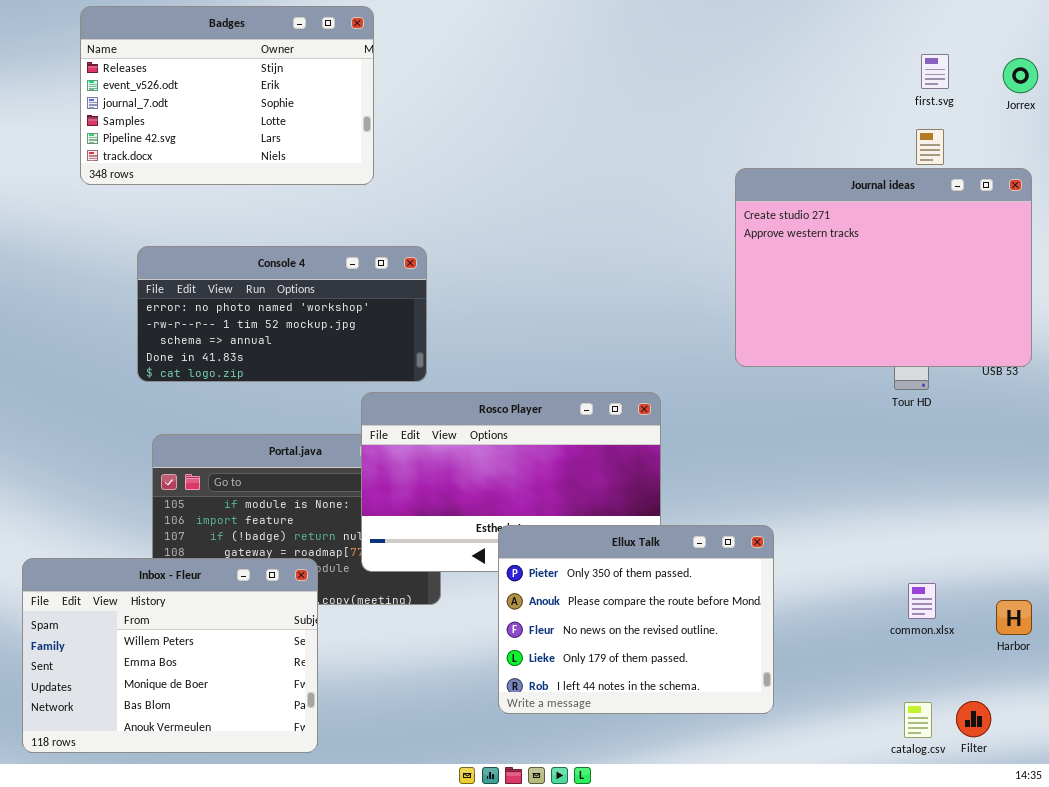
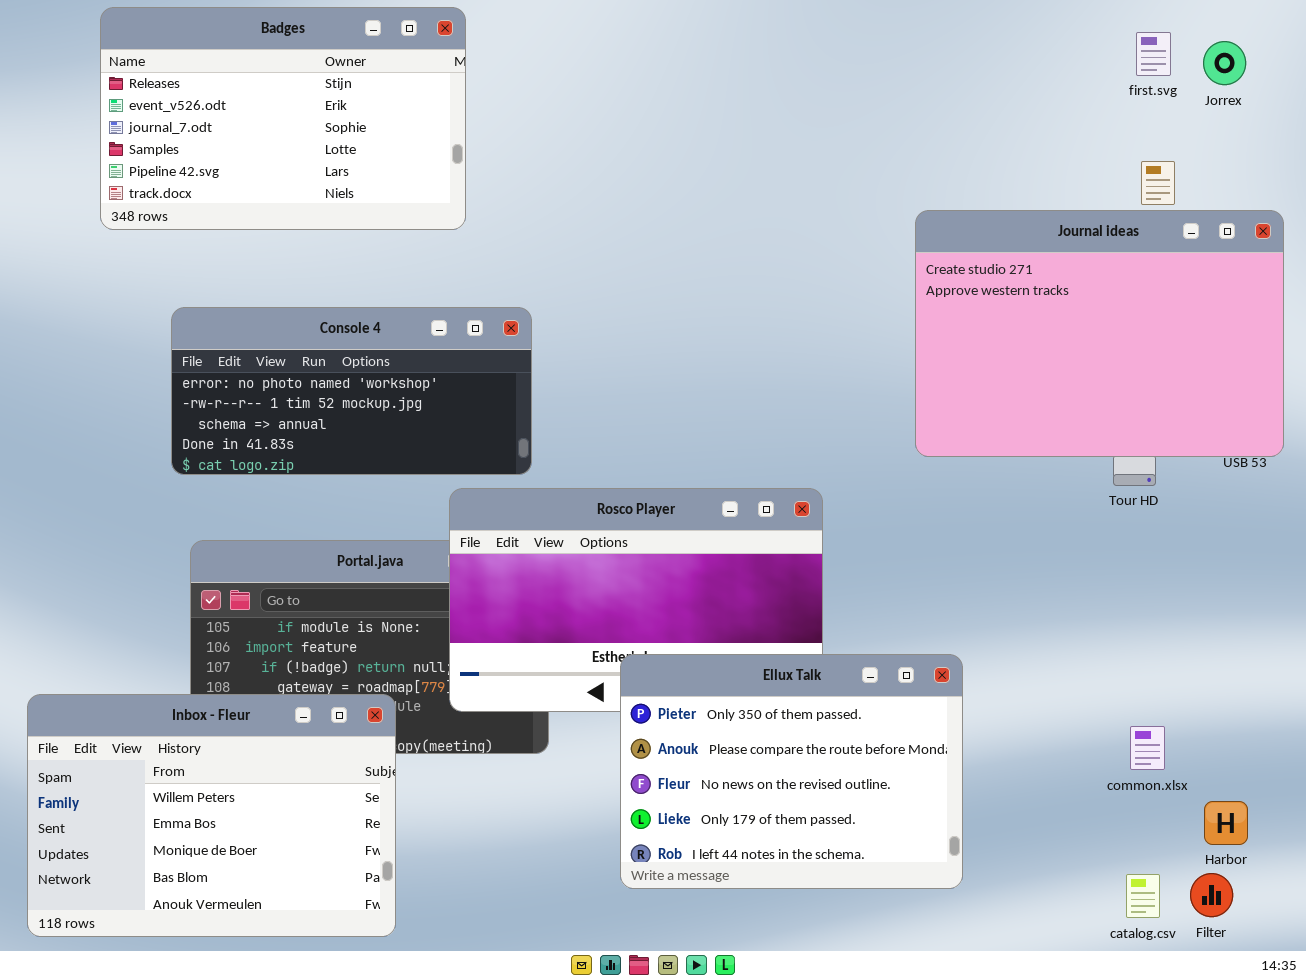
first.svg: [921,54,949,89] -> [1136,32,1171,76], moved
Jorrex: [1003,58,1038,93] -> [1203,41,1246,85], moved
Harbor: [996,600,1032,635] -> [1204,801,1248,845], moved

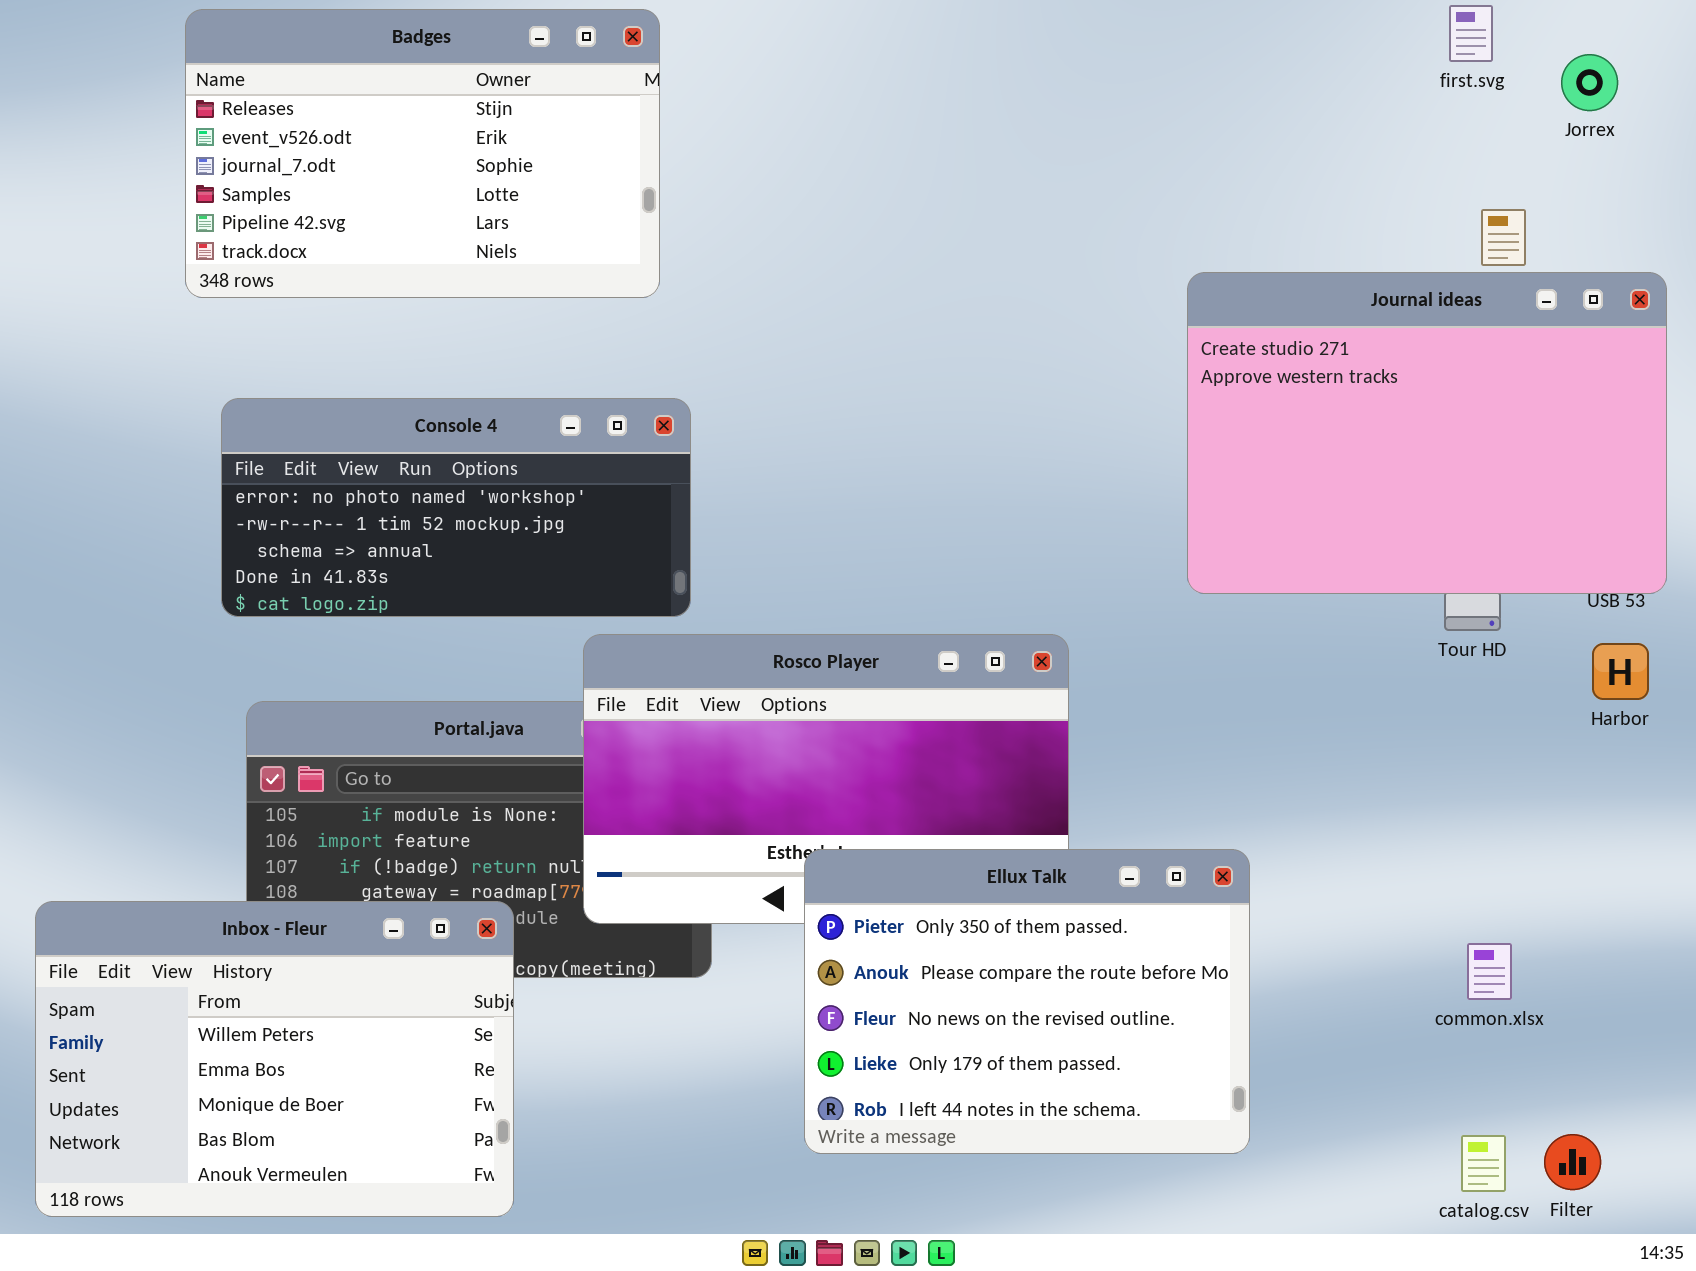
Badges: [100,7,466,230] -> [185,9,660,298], moved
first.svg: [1136,32,1171,76] -> [1449,5,1493,62], moved
Harbor: [1204,801,1248,845] -> [1592,643,1649,700], moved

